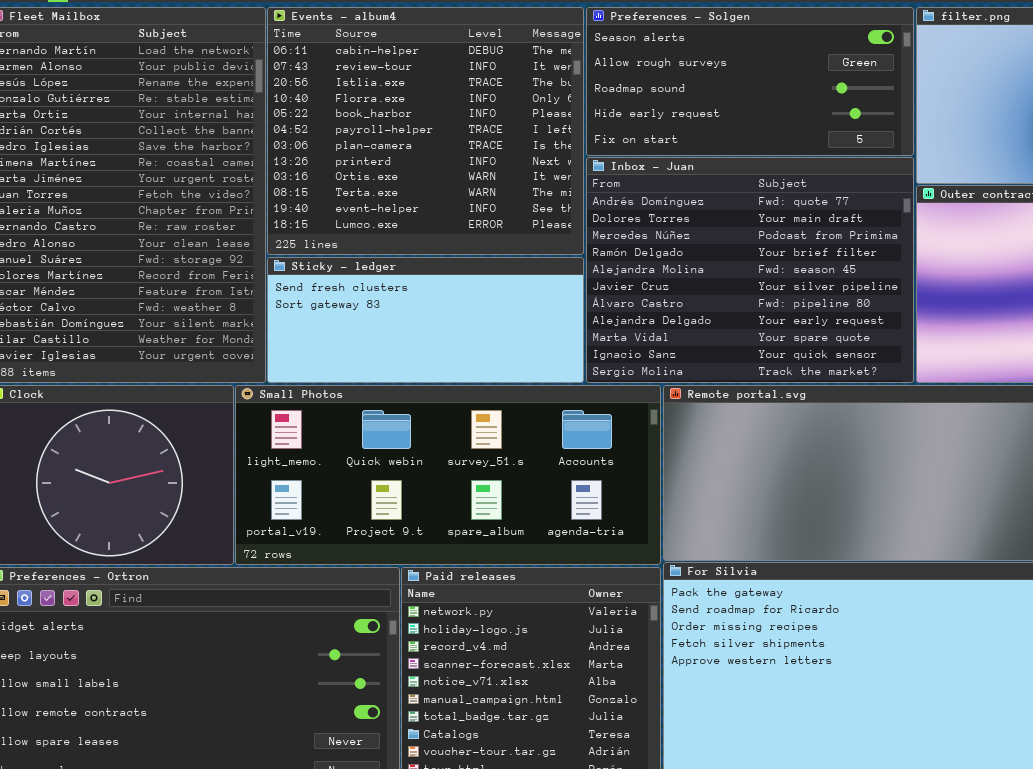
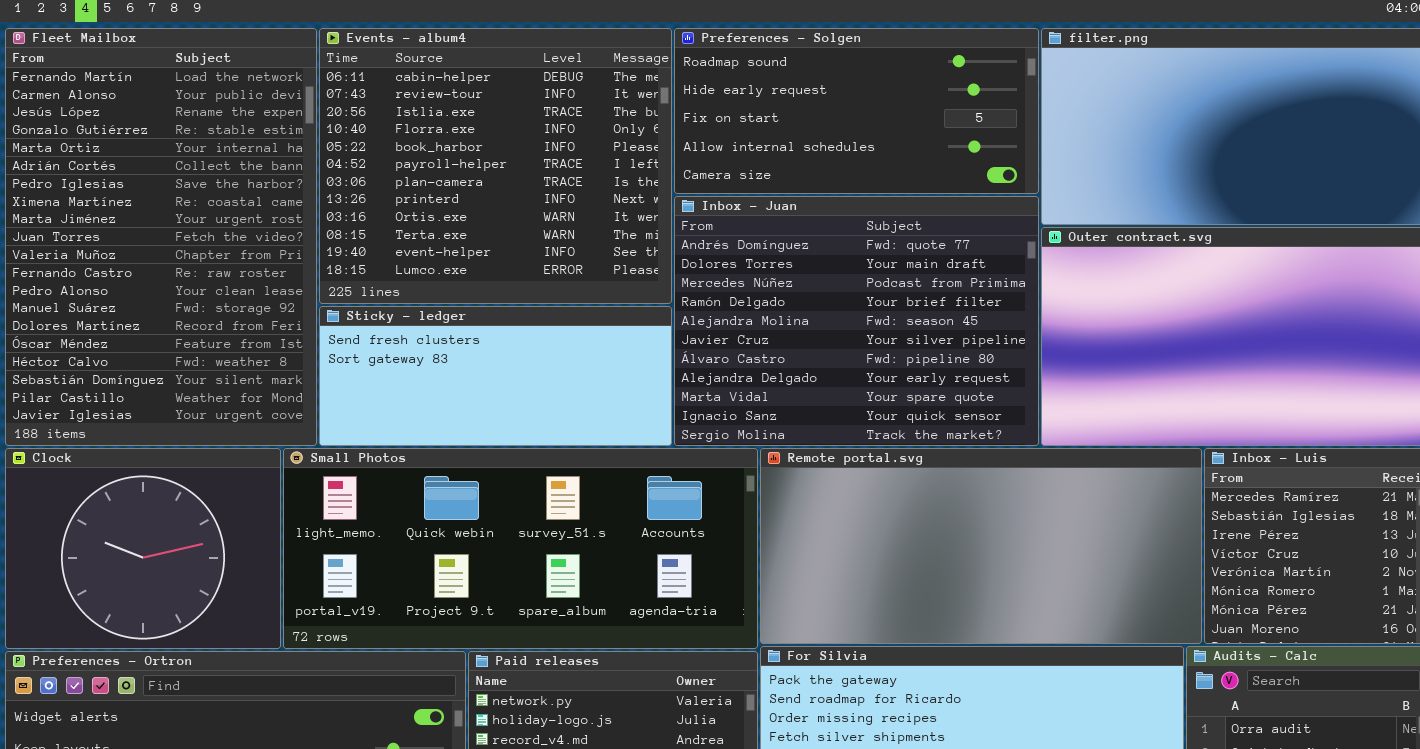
Preferences - Solgen: [586,7,914,156] -> [674,28,1039,194], scrolled down 2 rows

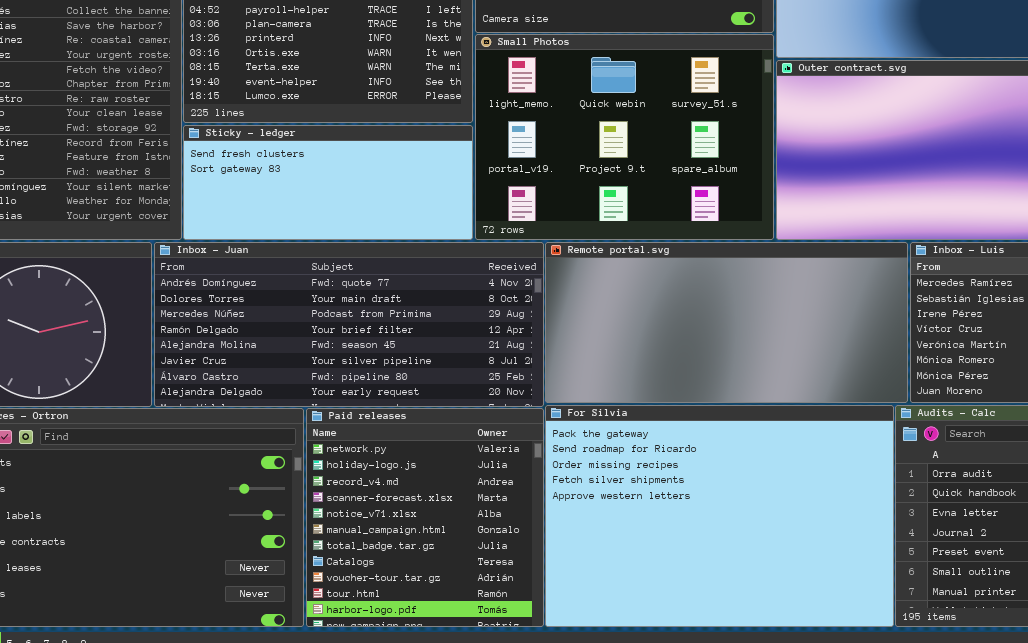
Inbox - Juan: [674,196,1039,446] -> [154,242,544,407], moved, resized
Small Photos: [283,448,758,649] -> [475,34,774,240], moved, resized

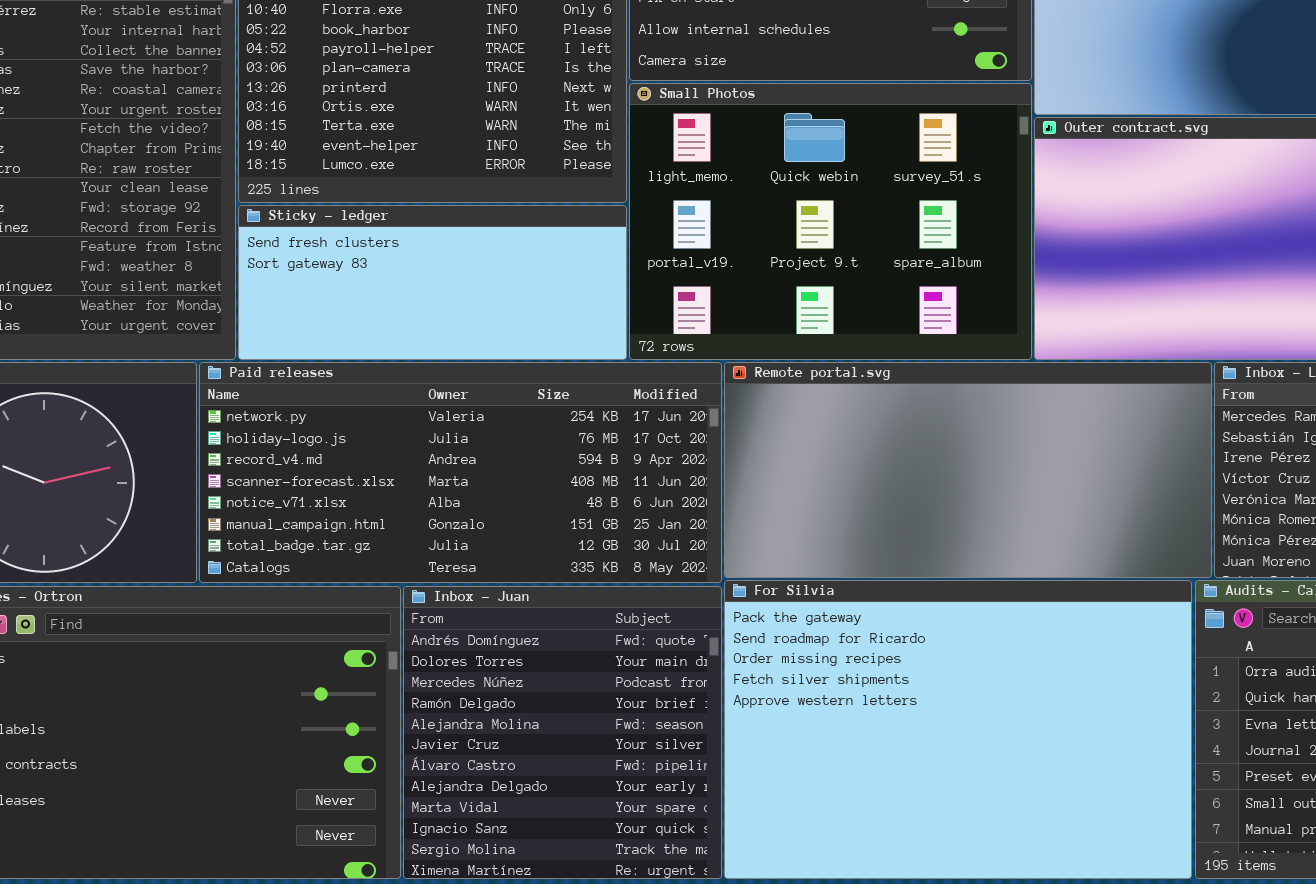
Inbox - Juan: [154,242,544,407] -> [403,586,722,879], moved, resized
Paid releases: [306,408,544,627] -> [199,362,722,583], moved, resized

